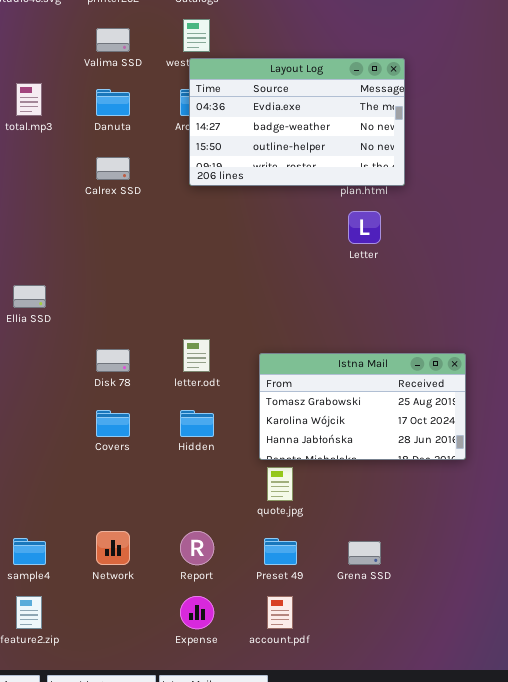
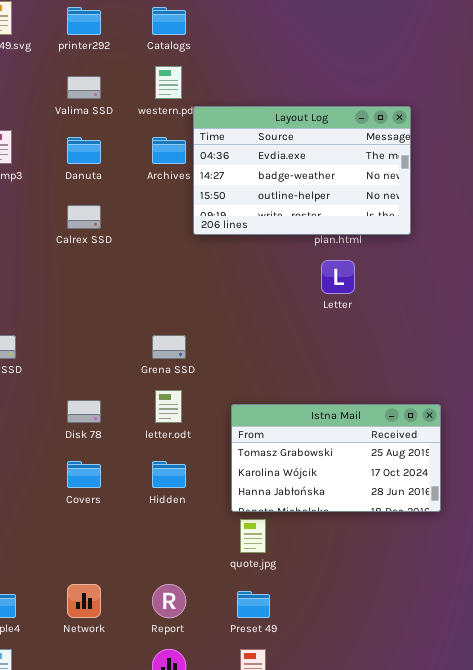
Layout Log: [189,58,405,186] -> [193,106,411,235], moved
Grena SSD: [348,541,381,565] -> [152,335,186,359], moved

